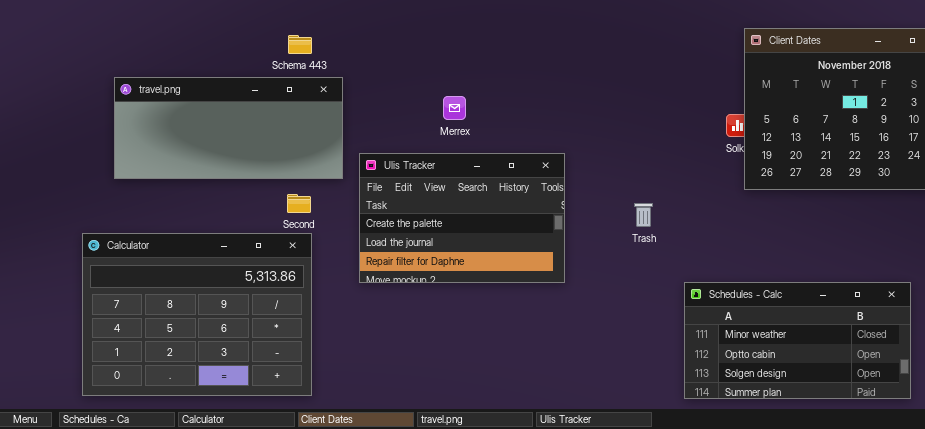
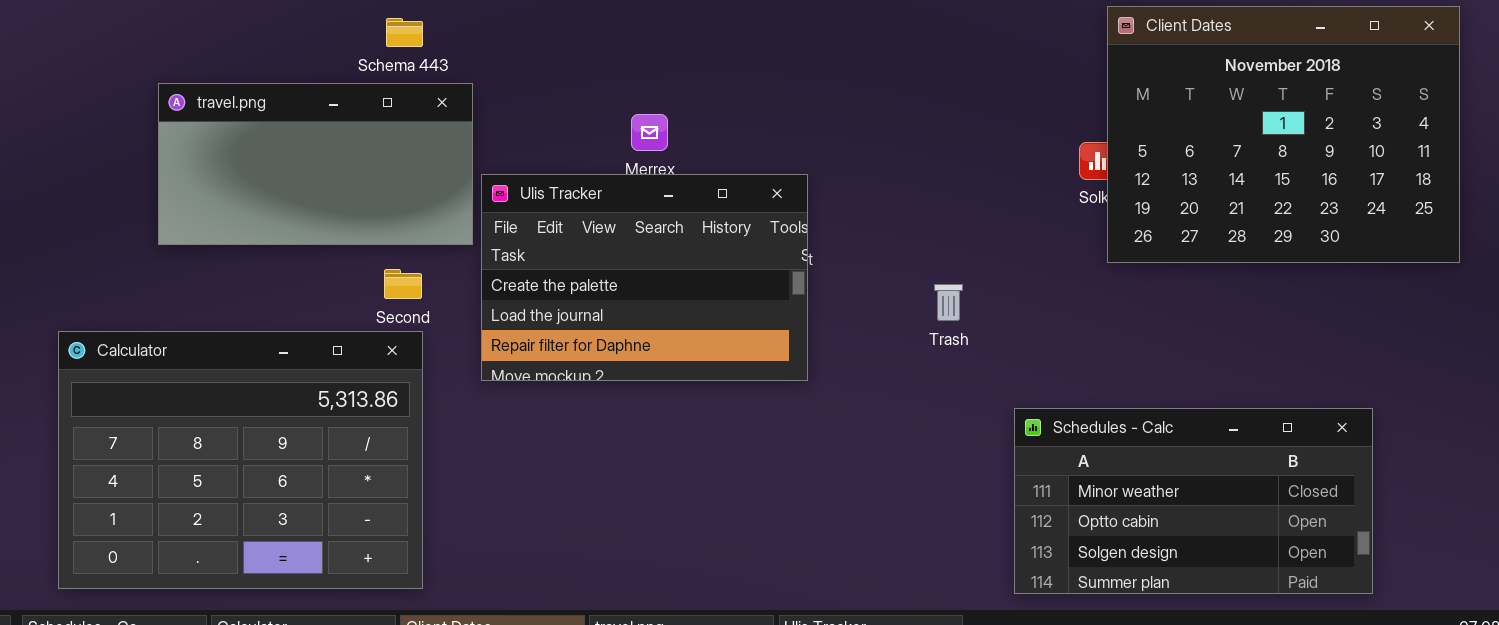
travel.png: [114,77,343,179] -> [158,83,473,245], resized
Ulis Tracker: [359,153,565,283] -> [481,174,808,381], moved

